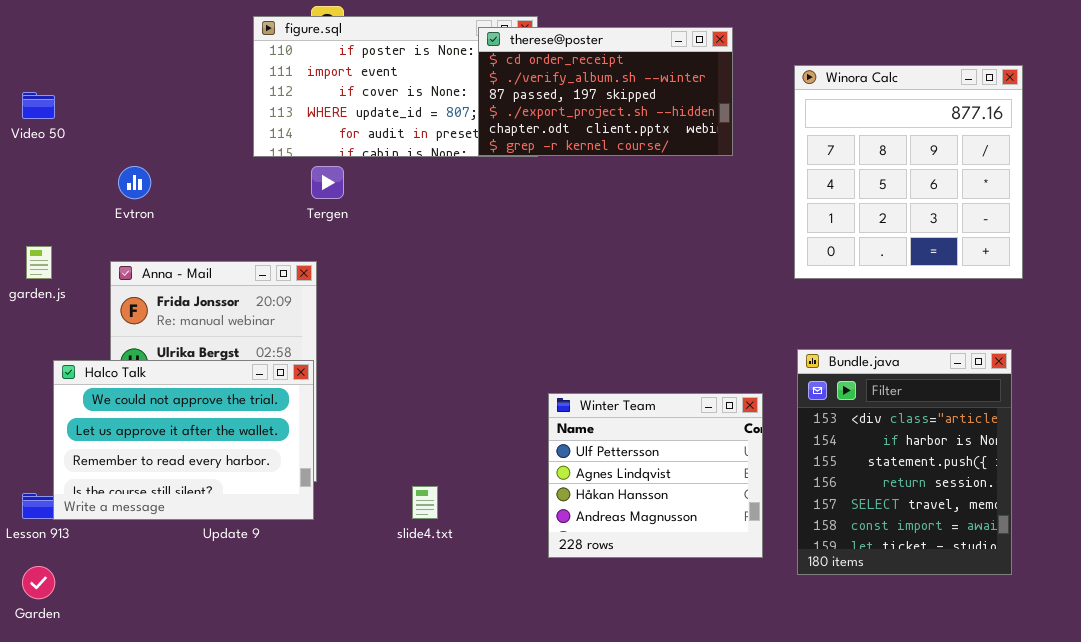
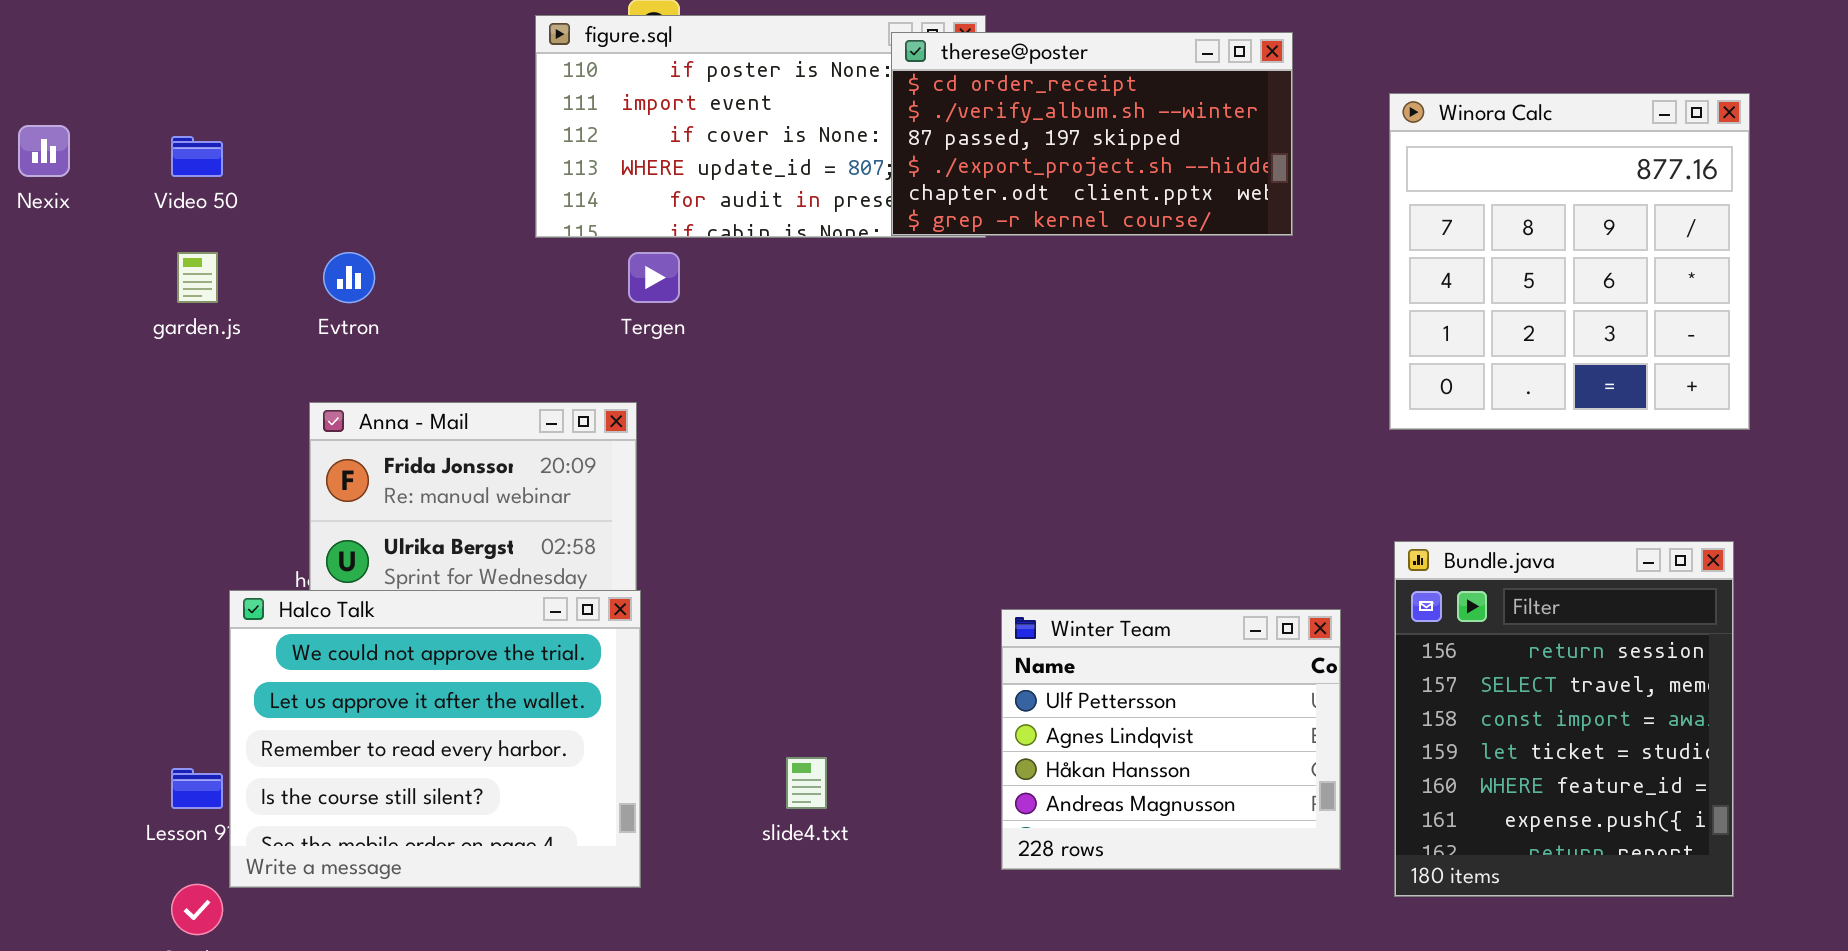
garden.js: [26,246,52,279] -> [177,252,218,303], moved
Bundle.java: [797,349,1012,575] -> [1394,541,1734,897], scrolled down 3 rows
Halco Talk: [53,360,314,520] -> [229,590,641,888], moved, resized

